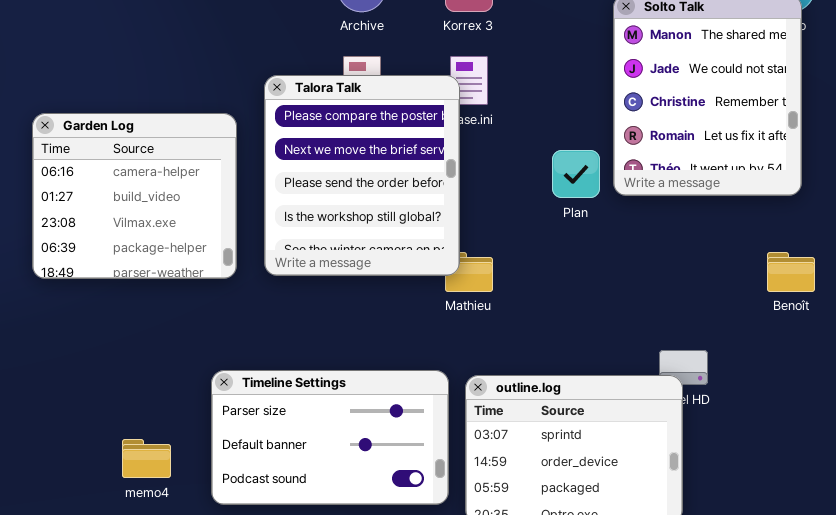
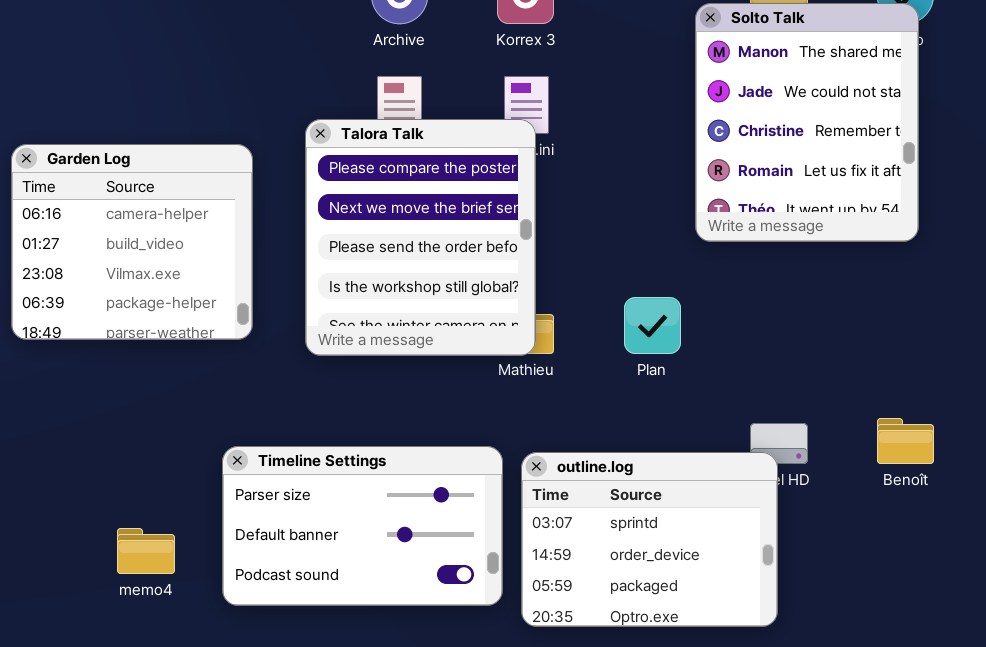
Talora Talk: [264,75,460,276] -> [305,119,536,356], moved
Plan: [552,150,600,198] -> [624,297,681,354], moved
Benoît: [767,252,815,292] -> [877,418,934,464], moved

